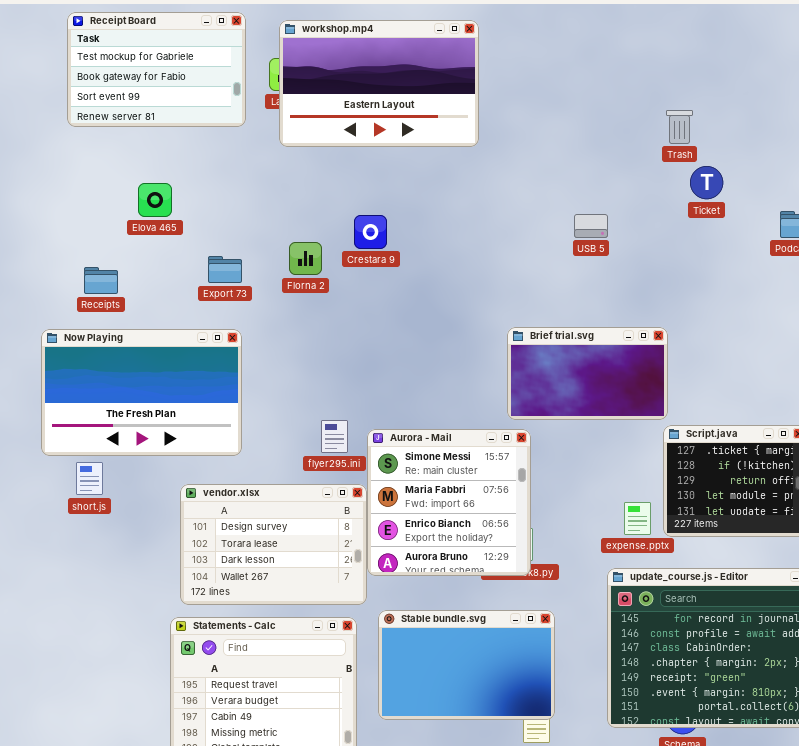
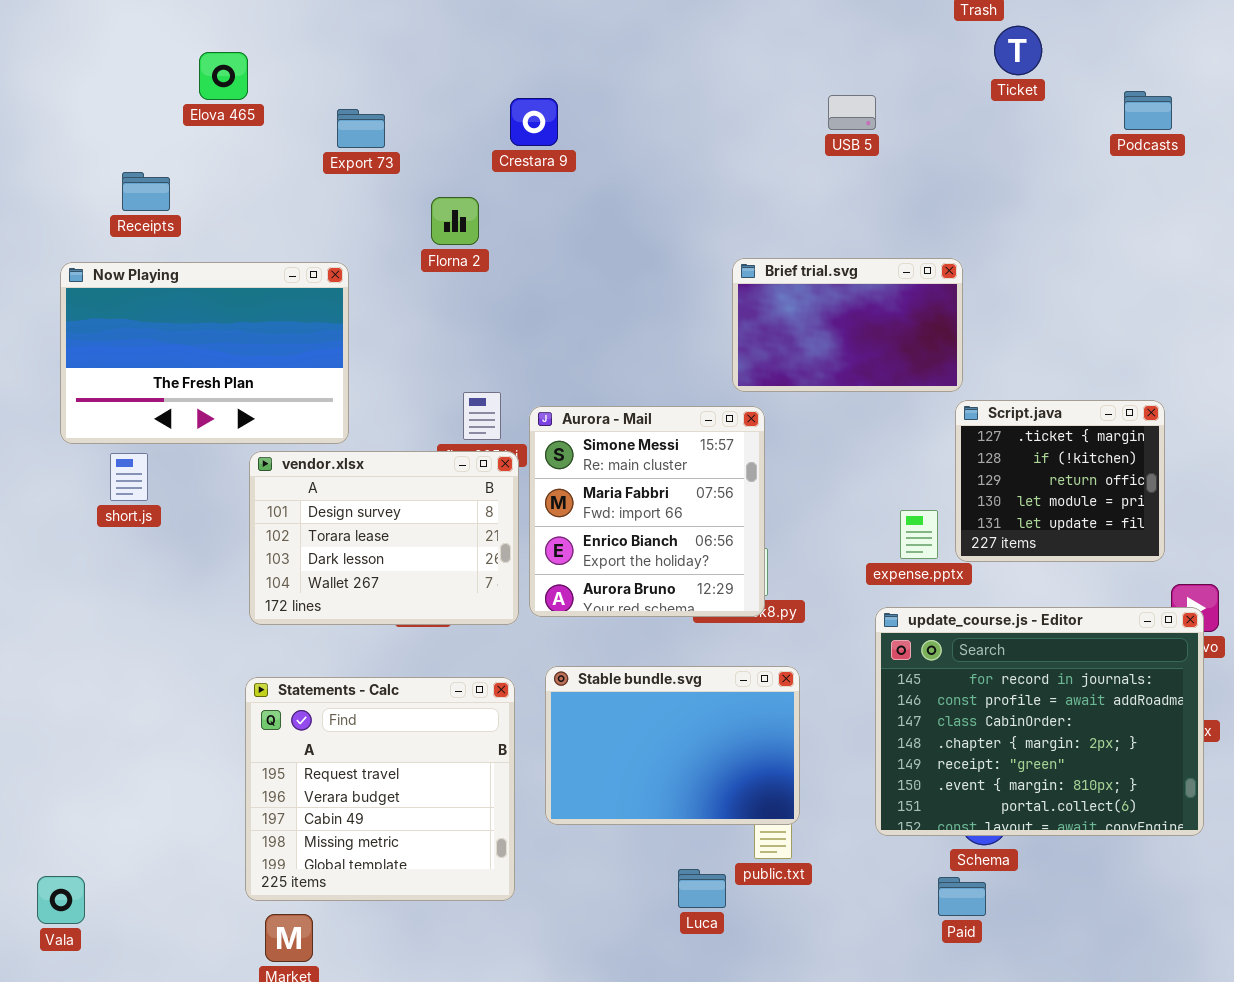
Florna 2: [289,242,322,275] -> [431,197,479,245], moved
Export 73: [208,256,242,283] -> [337,109,385,148], moved
vendor.xlsx: [180,484,367,605] -> [249,451,519,625], moved

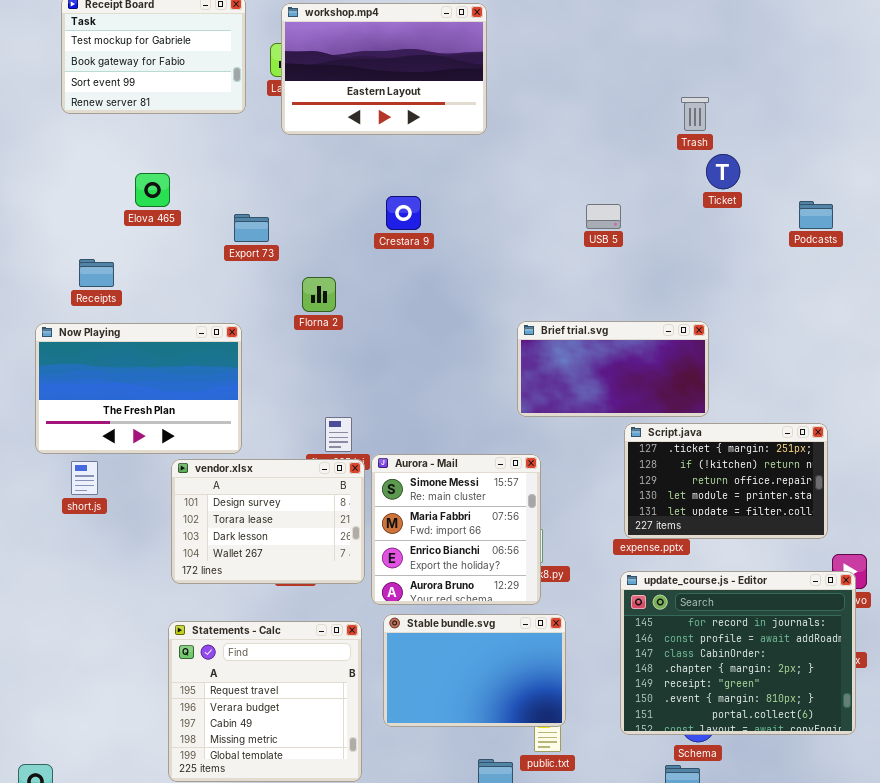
Crestara 9: [510,98,558,146] -> [386,196,421,230], moved
Brief trial.svg: [732,258,963,392] -> [517,321,709,417], resized
Script.java: [955,400,1165,562] -> [624,423,828,539], resized
Aurora - Mail: [529,406,765,617] -> [371,454,541,605], moved

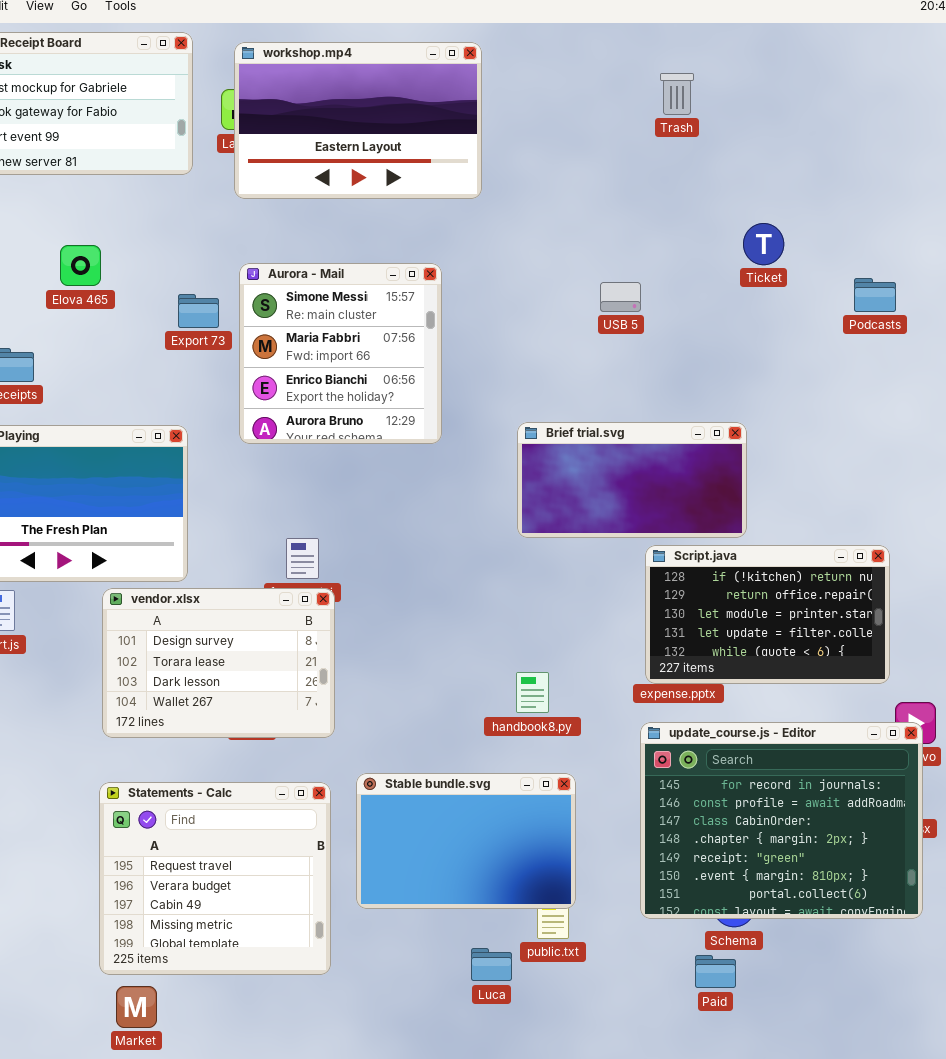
Trash: [681,97,709,131] -> [660,73,694,115], moved
Script.java: [624,423,828,539] -> [645,545,890,684], scrolled down 1 row
Aurora - Mail: [371,454,541,605] -> [239,263,442,444], moved

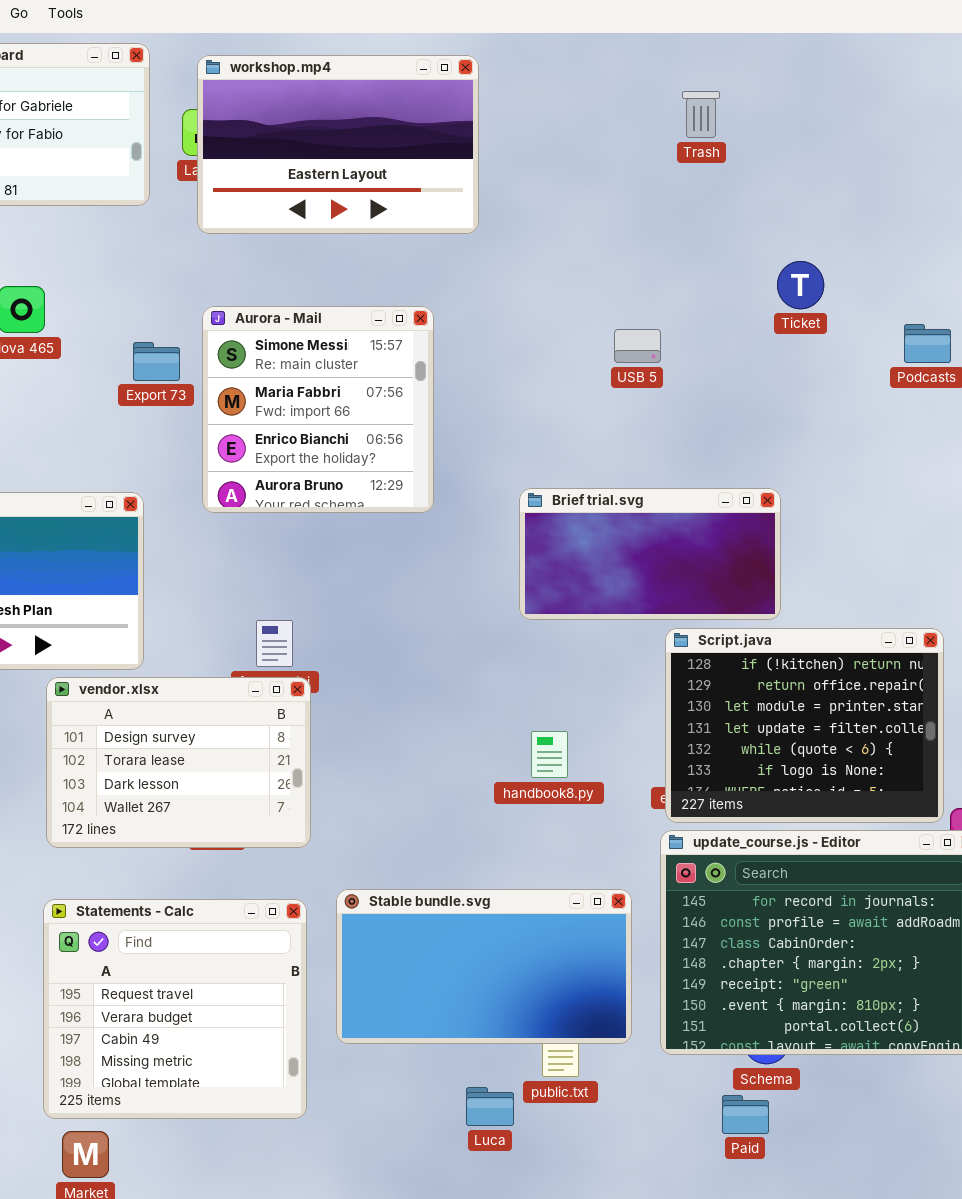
Script.java: [645,545,890,684] -> [665,628,944,823], resized
handbook8.py: [516,672,549,713] -> [531,731,568,778], moved
Stable bundle.svg: [356,773,576,909] -> [336,889,632,1044], resized

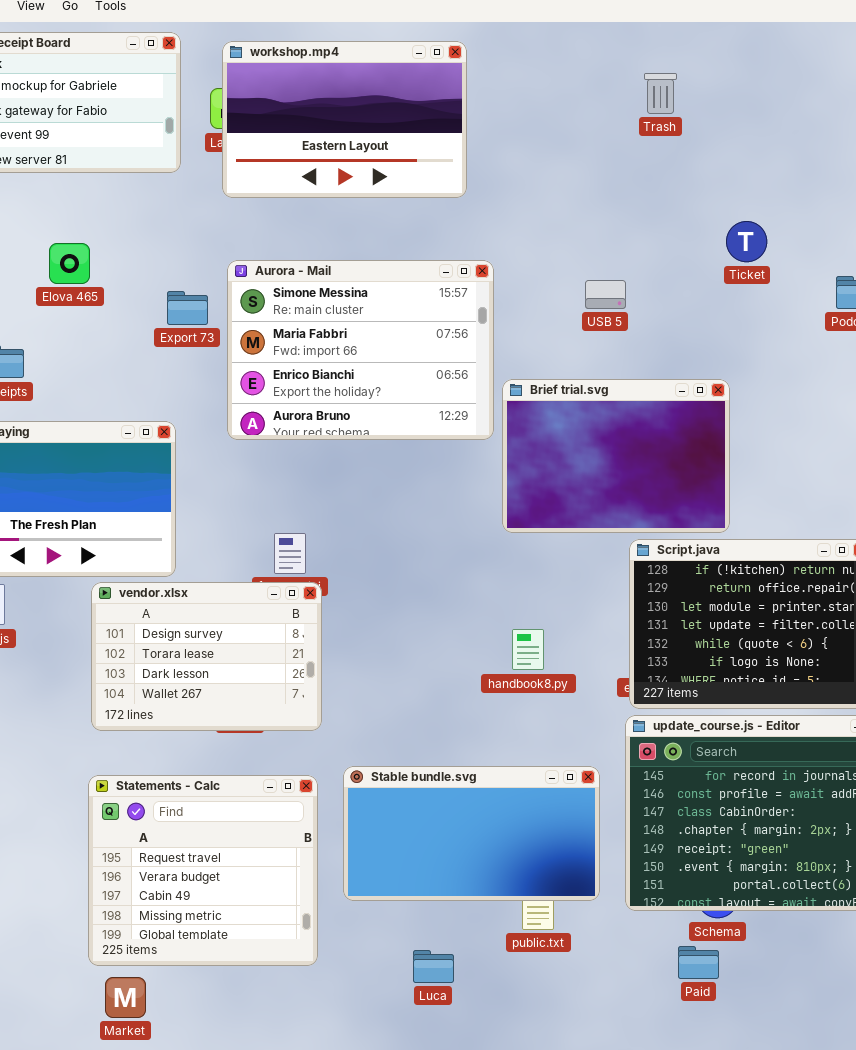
Aurora - Mail: [202,306,434,513] -> [227,260,494,440], resized
Brief trial.svg: [519,488,781,620] -> [502,379,730,533], resized
Luca: [466,1087,514,1126] -> [413,950,454,983], moved

